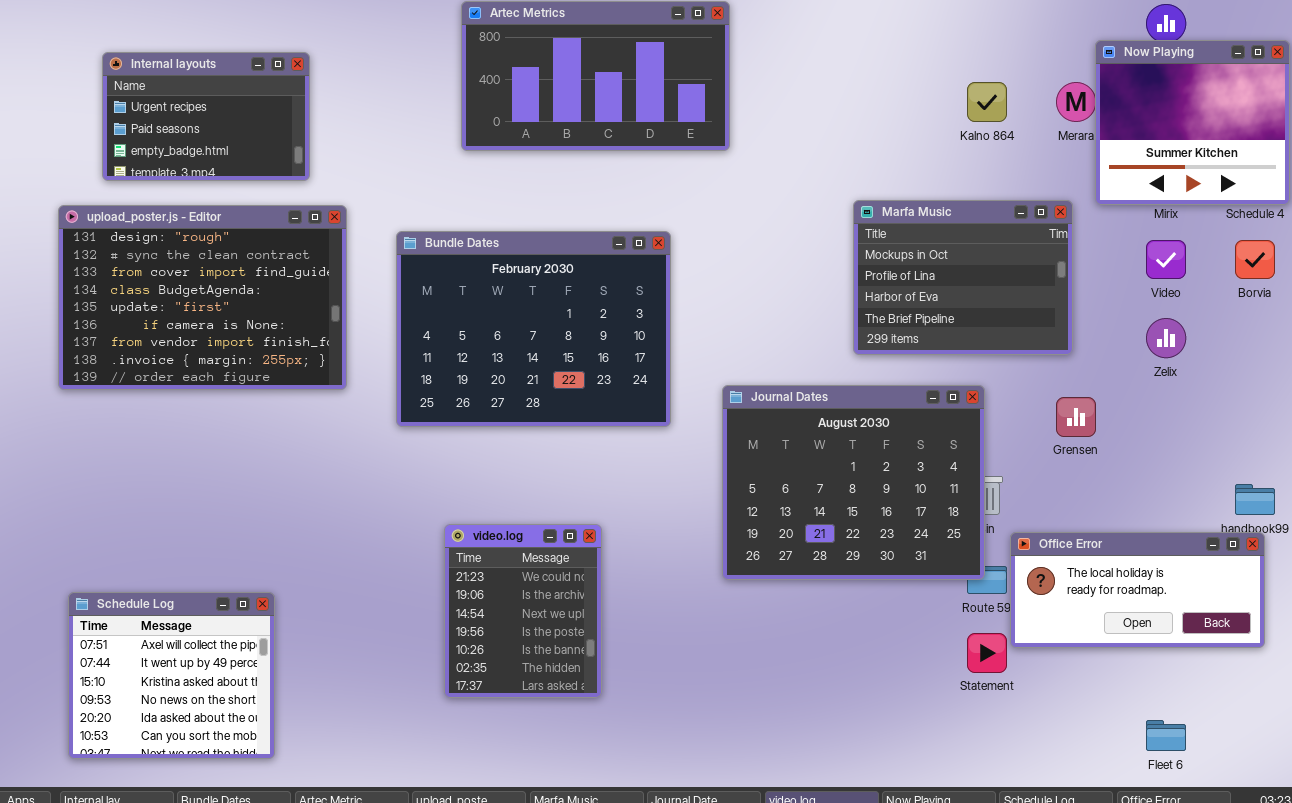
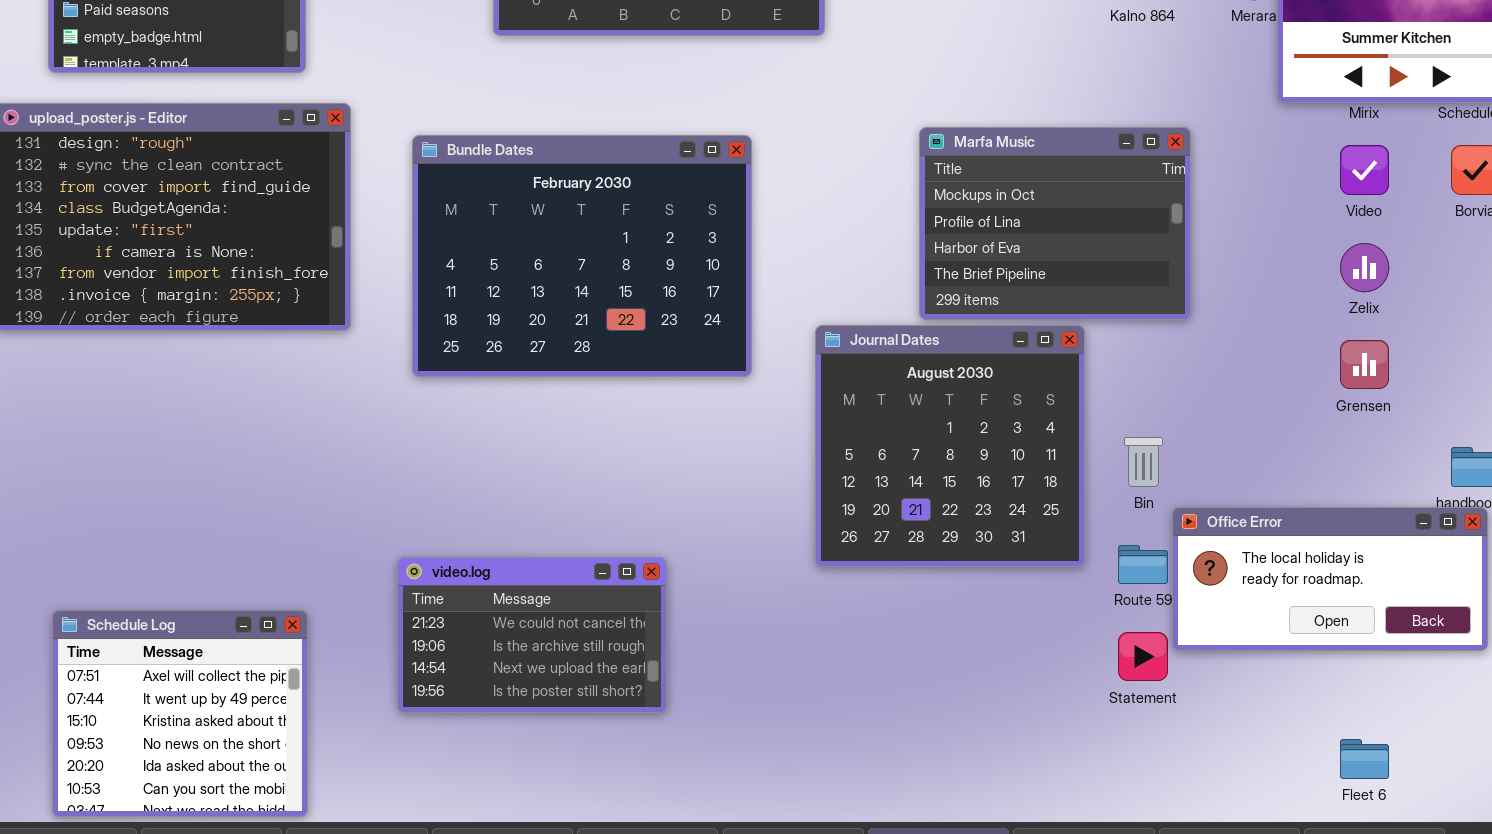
Marfa Music: [853,200,1073,355] -> [919,127,1191,320], moved
Journal Dates: [722,385,985,580] -> [815,325,1085,567], resized
Grensen: [1056,397,1096,437] -> [1340,340,1389,389], moved
video.log: [444,524,602,698] -> [397,557,667,713], resized
Schedule Log: [68,592,275,759] -> [52,610,308,817], moved

